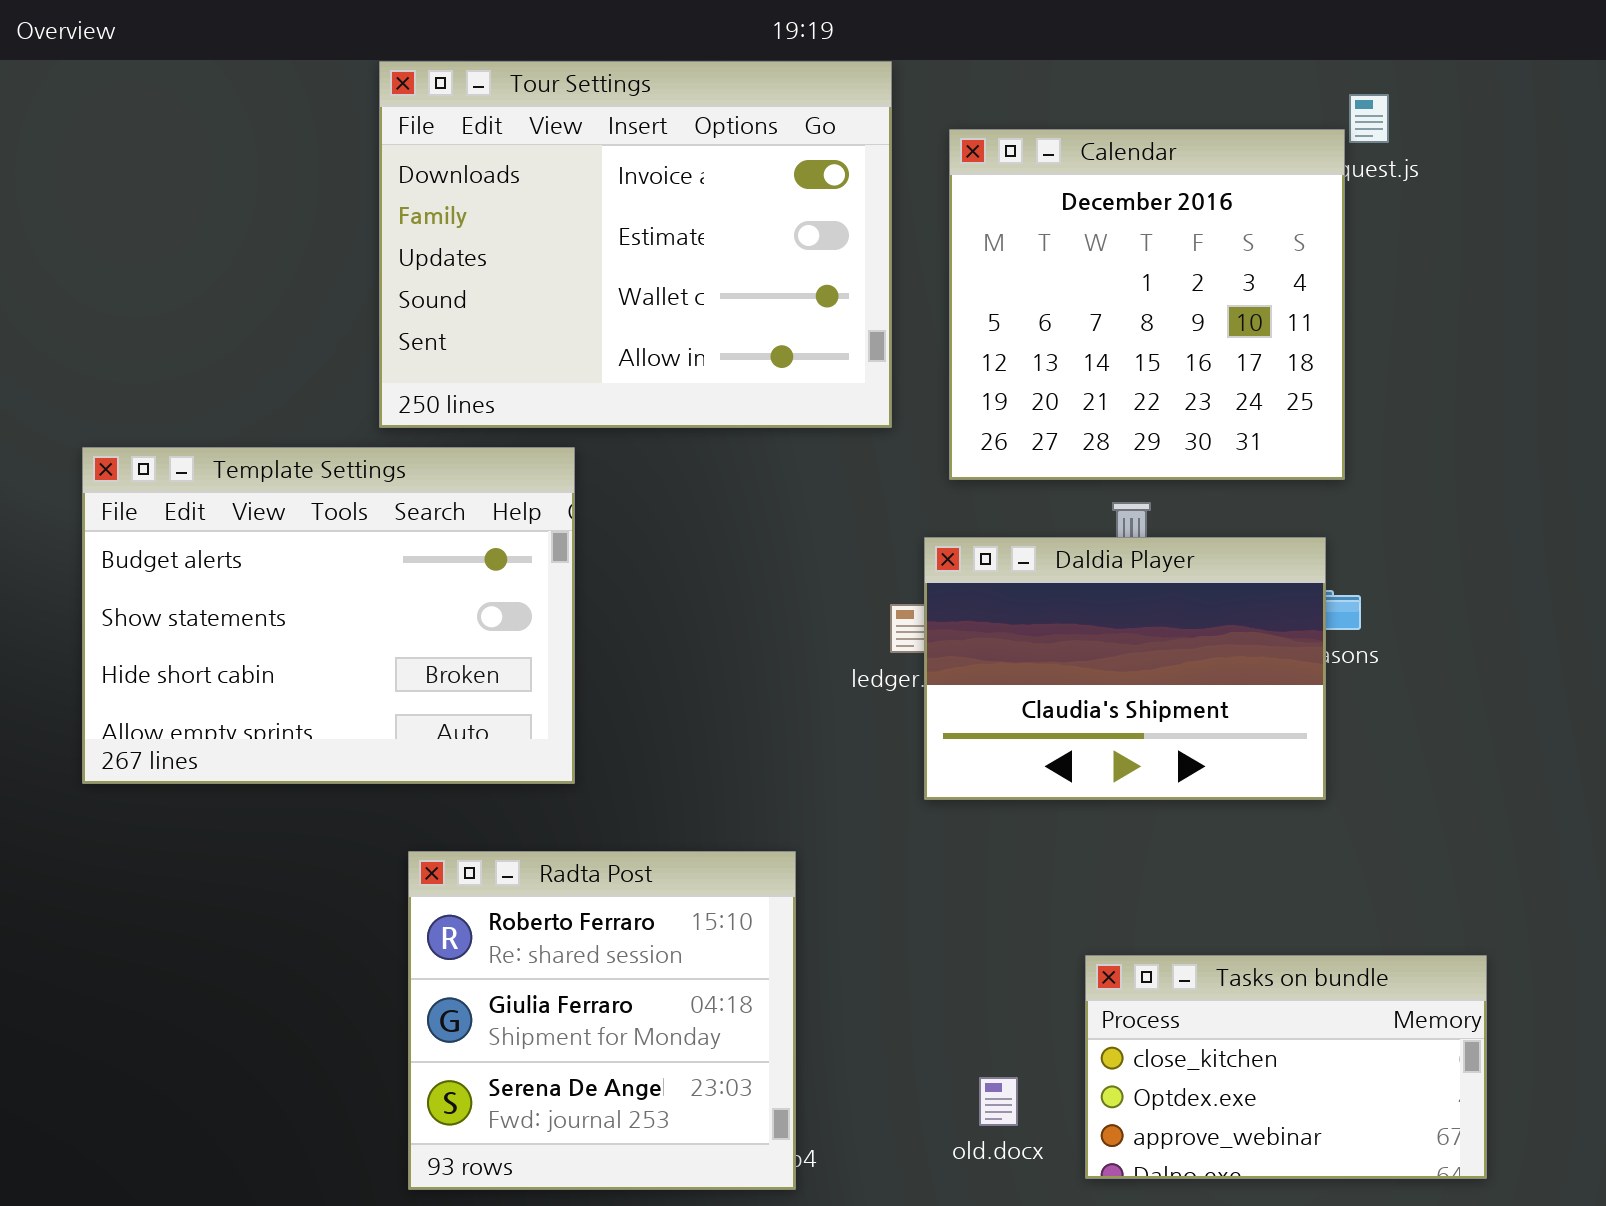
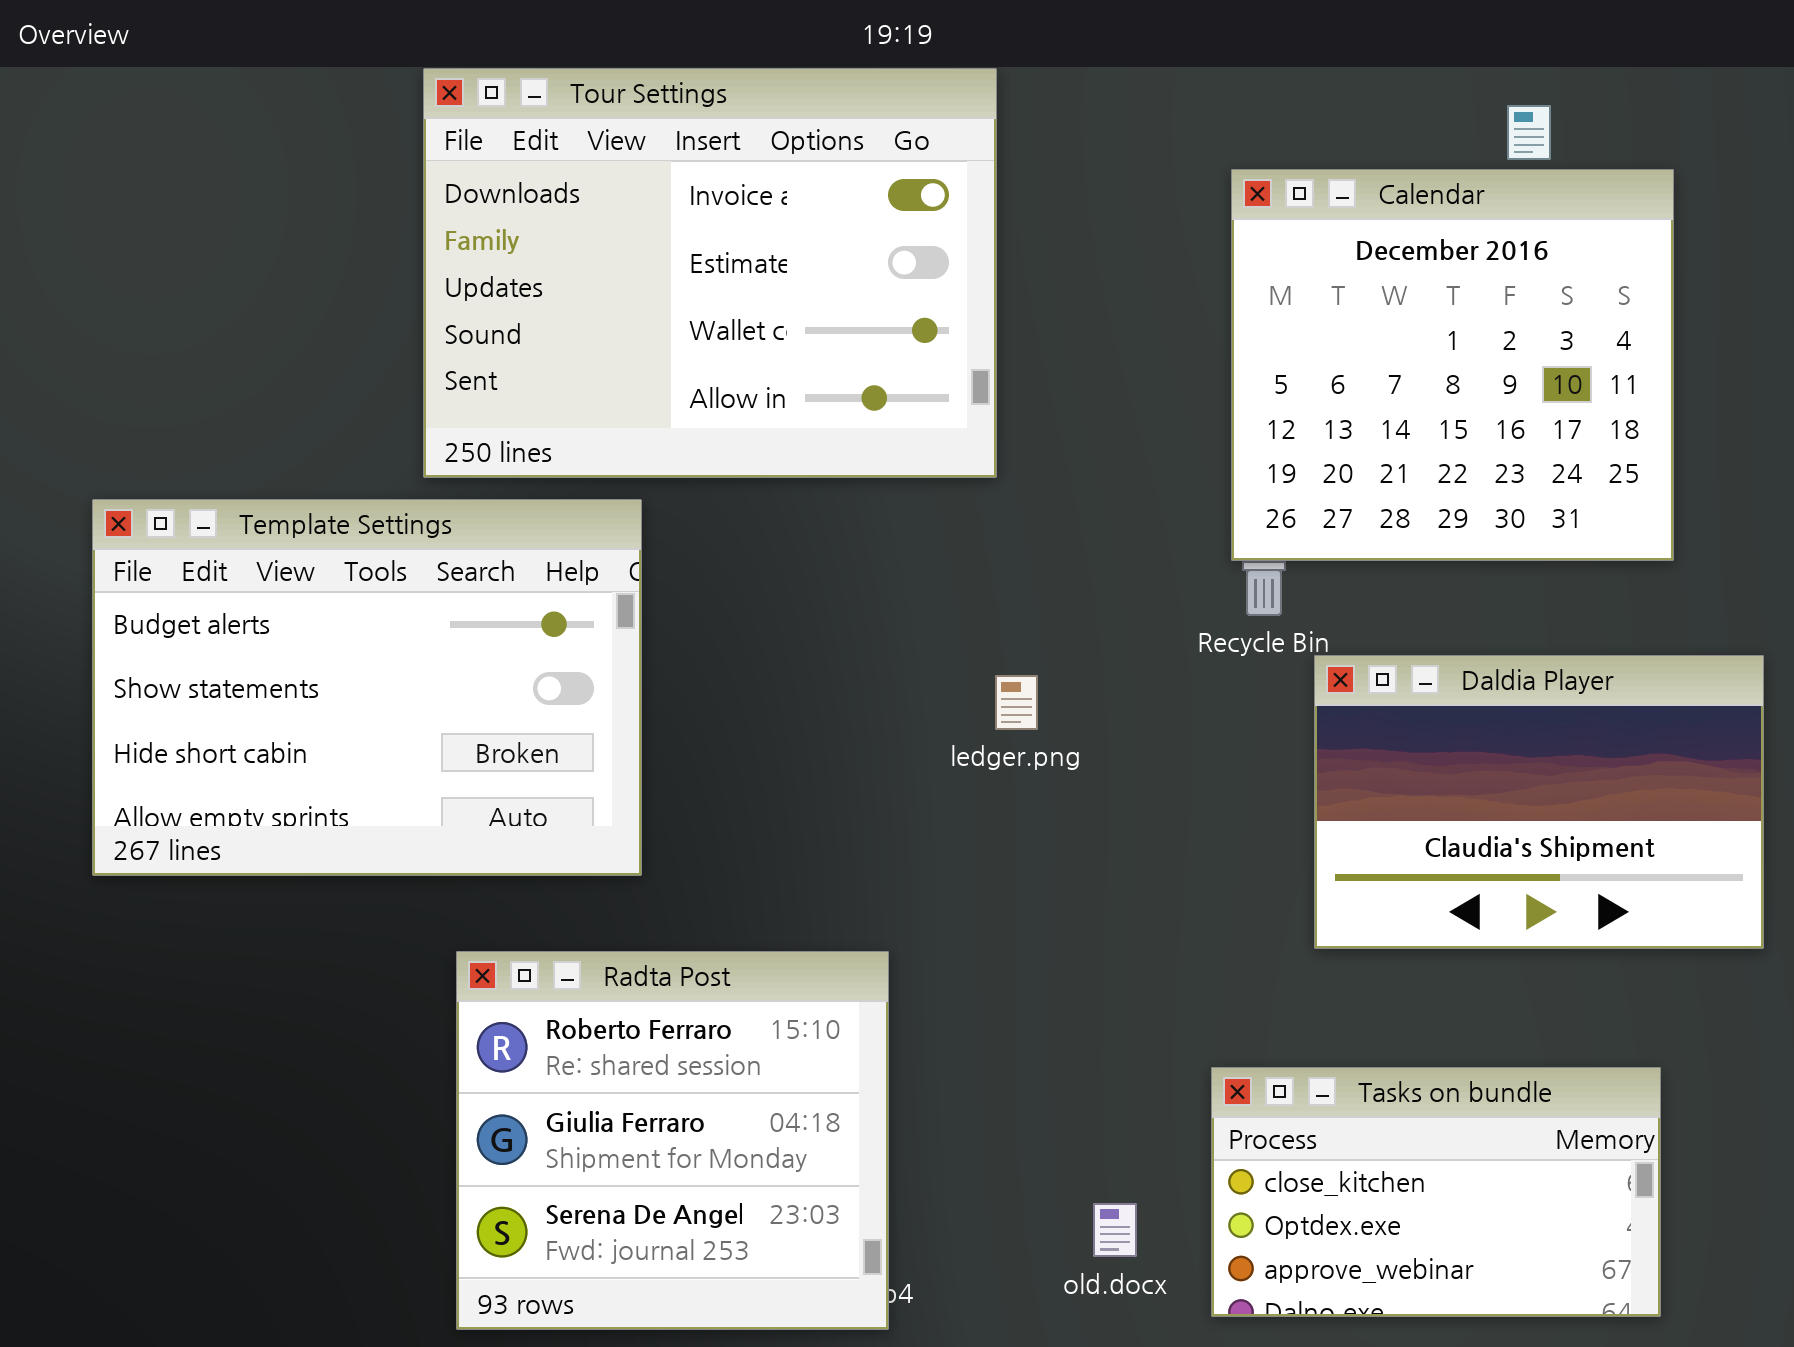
Calendar: [949,129,1345,480] -> [1231,169,1674,561], moved
Daldia Player: [924,537,1326,800] -> [1314,655,1764,949], moved

